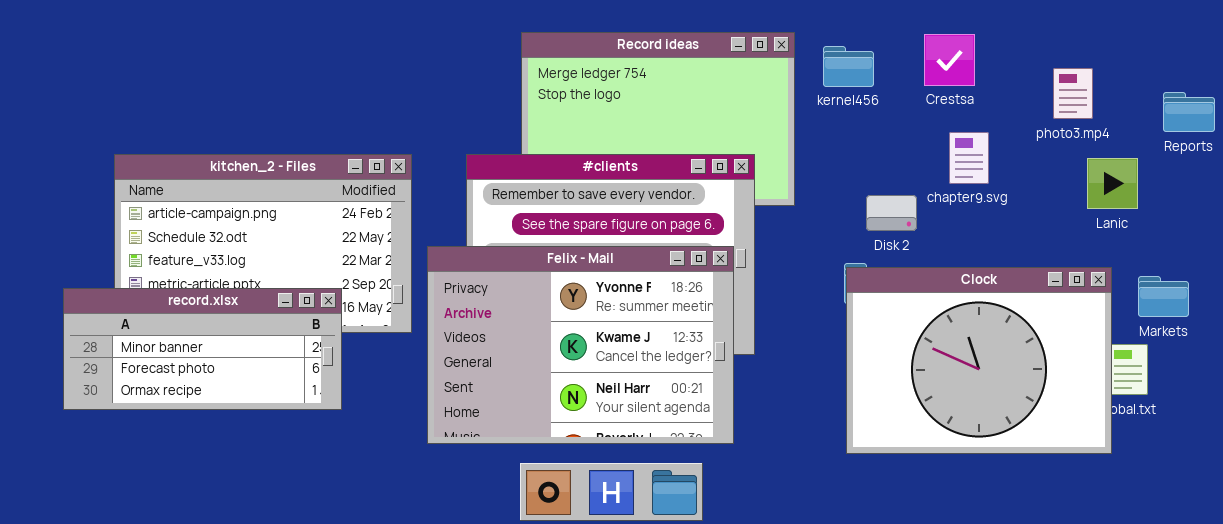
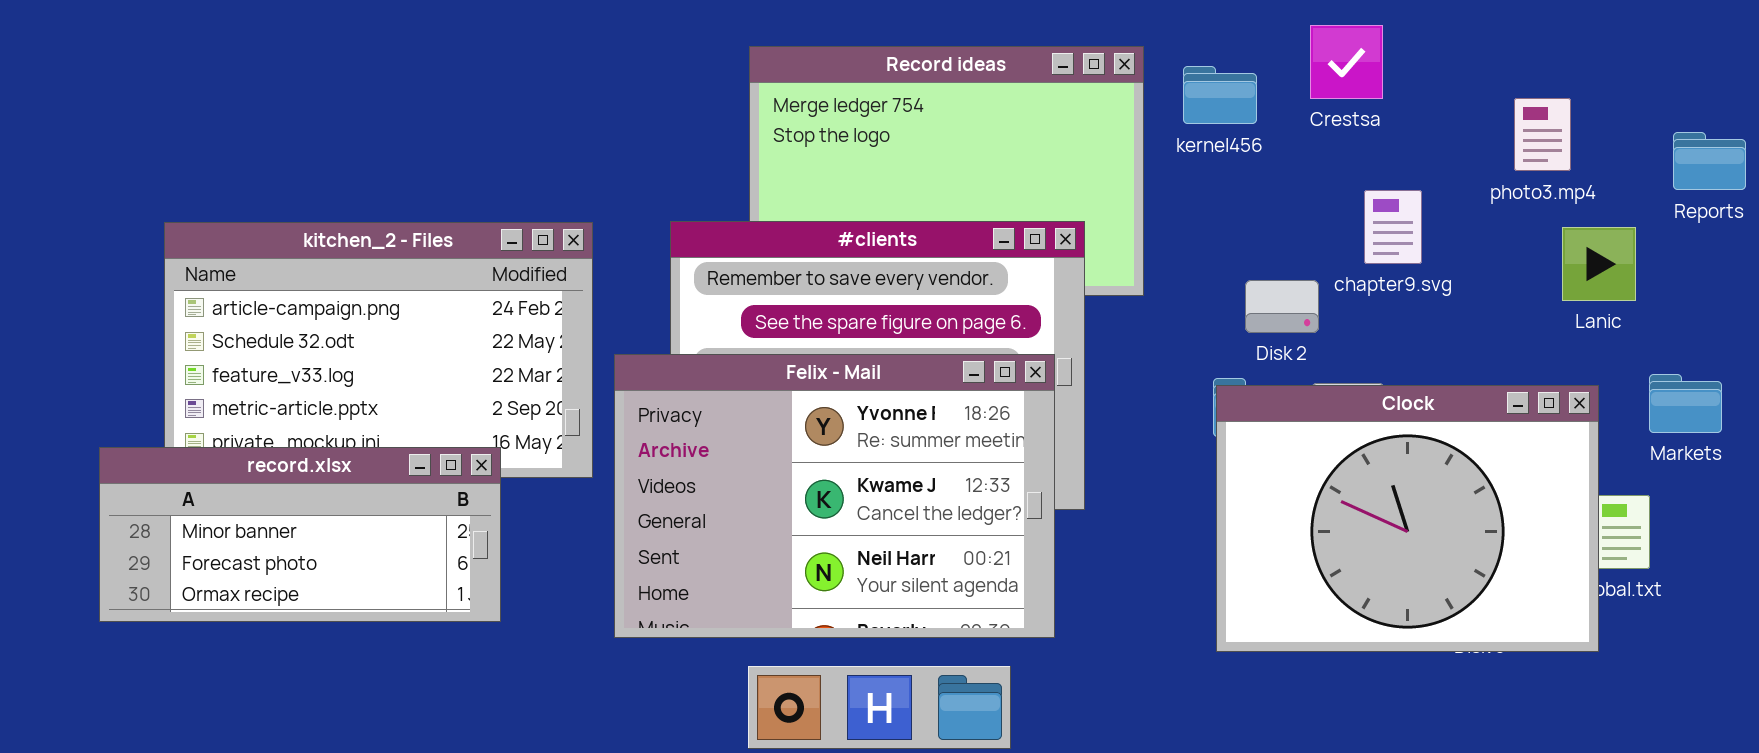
Crestsa: [924,34,975,86] -> [1310,25,1383,99], moved
Markets: [1138,276,1189,317] -> [1649,374,1722,433], moved
record.xlsx: [63,288,342,410] -> [99,447,501,622], moved

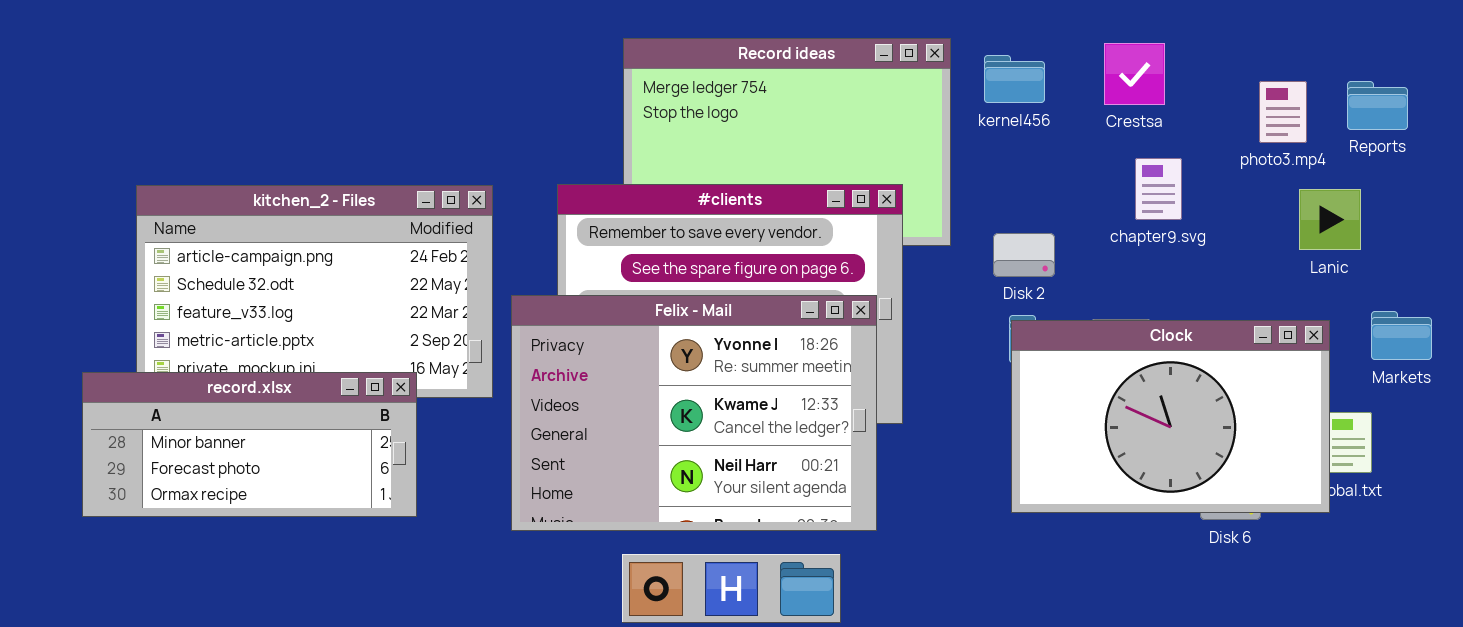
Crestsa: [1310,25,1383,99] -> [1104,43,1165,105], moved
Reports: [1673,132,1746,190] -> [1347,81,1408,130], moved
Disk 2: [1245,280,1319,333] -> [993,233,1055,277], moved
Clock: [1216,385,1599,652] -> [1011,320,1330,513], resized

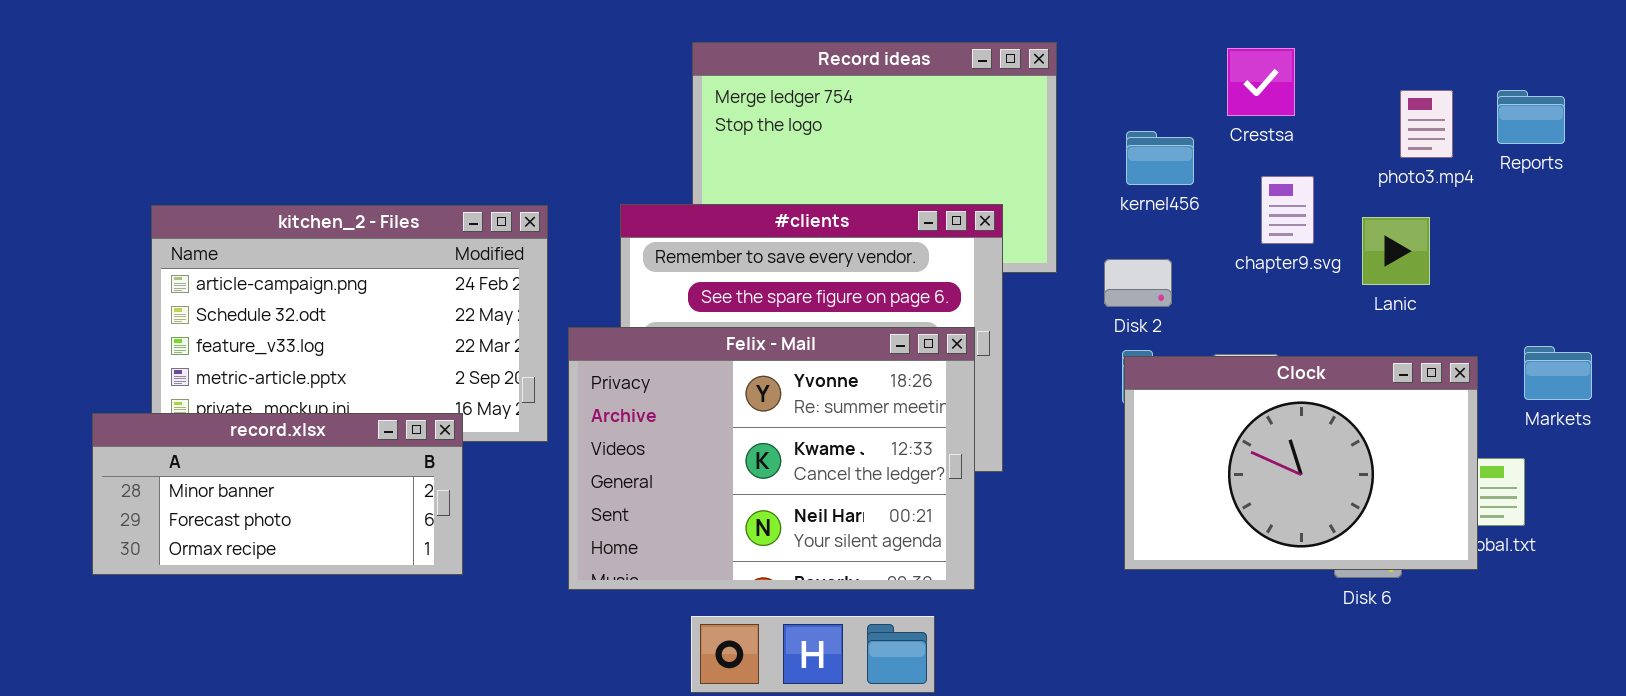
kernel456: [984,55,1045,103] -> [1126,131,1194,185], moved
Lanic: [1299,189,1361,250] -> [1362,217,1430,285], moved

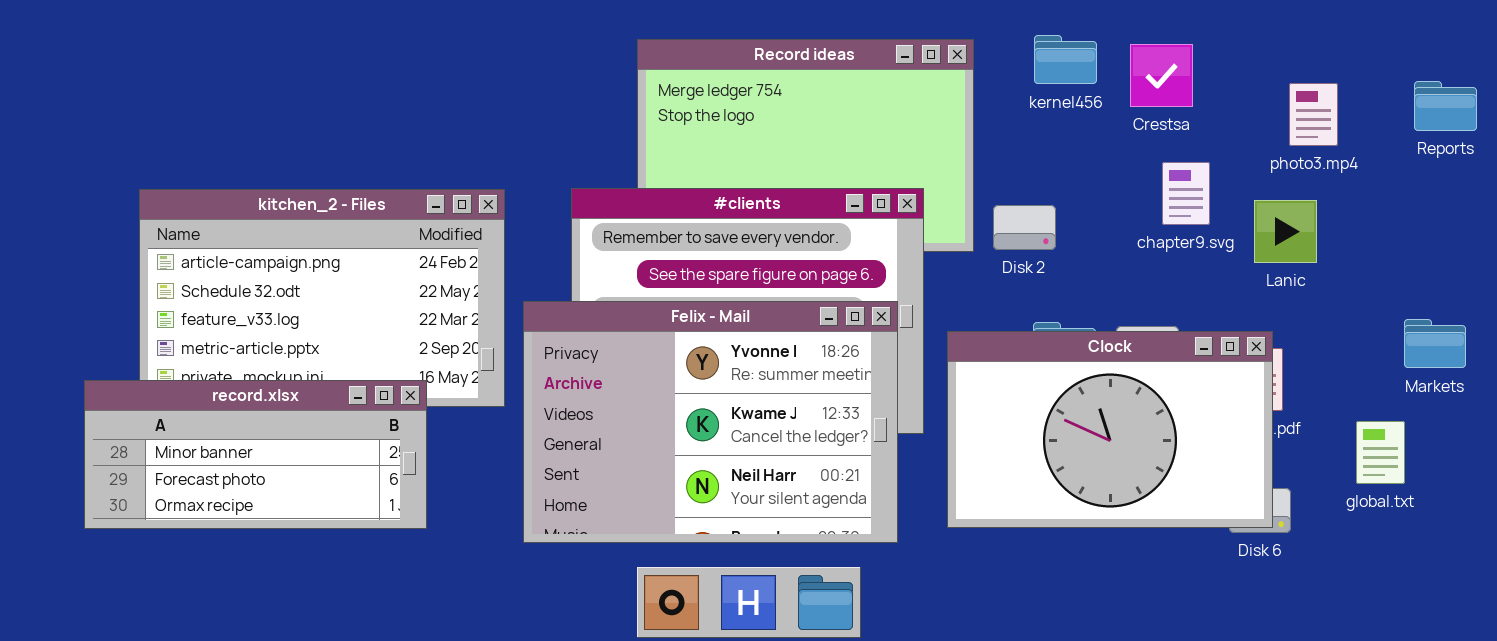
Reports: [1497,90,1565,144] -> [1414,81,1477,131], moved
kernel456: [1126,131,1194,185] -> [1034,35,1097,84], moved
Disk 2: [1104,259,1172,307] -> [993,205,1056,250], moved
Clock: [1124,356,1478,570] -> [947,331,1273,528], moved

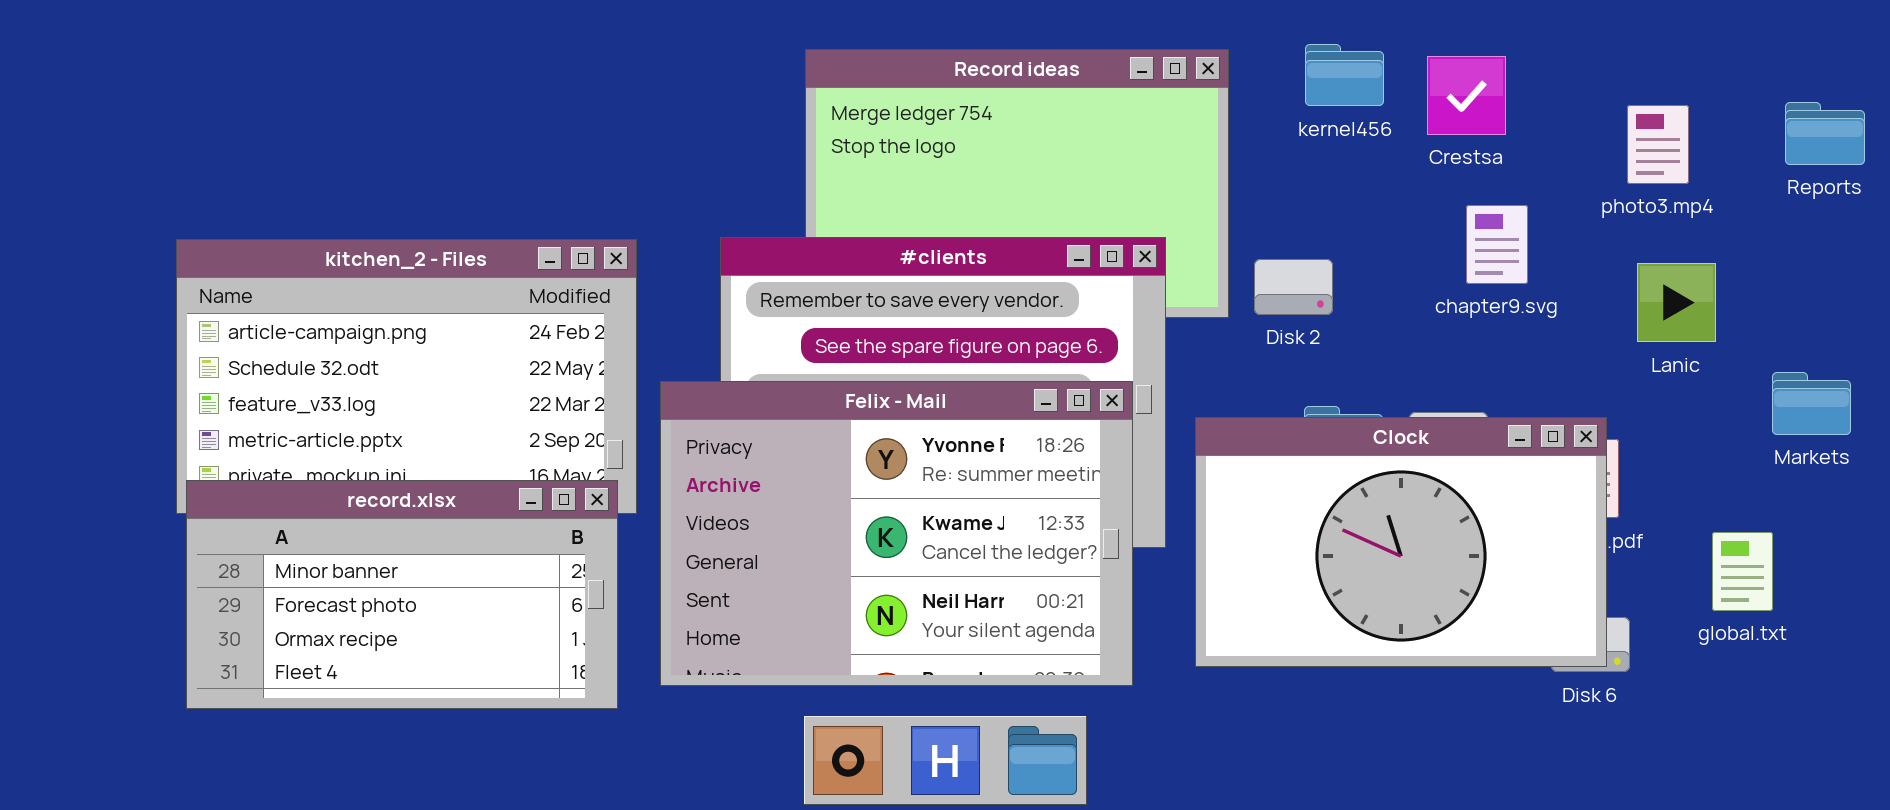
Lanic: [1254,200,1317,263] -> [1637,263,1716,342], moved
Markets: [1404,319,1466,368] -> [1772,372,1851,435], moved
record.xlsx: [84,380,427,529] -> [186,480,618,709], moved, resized

